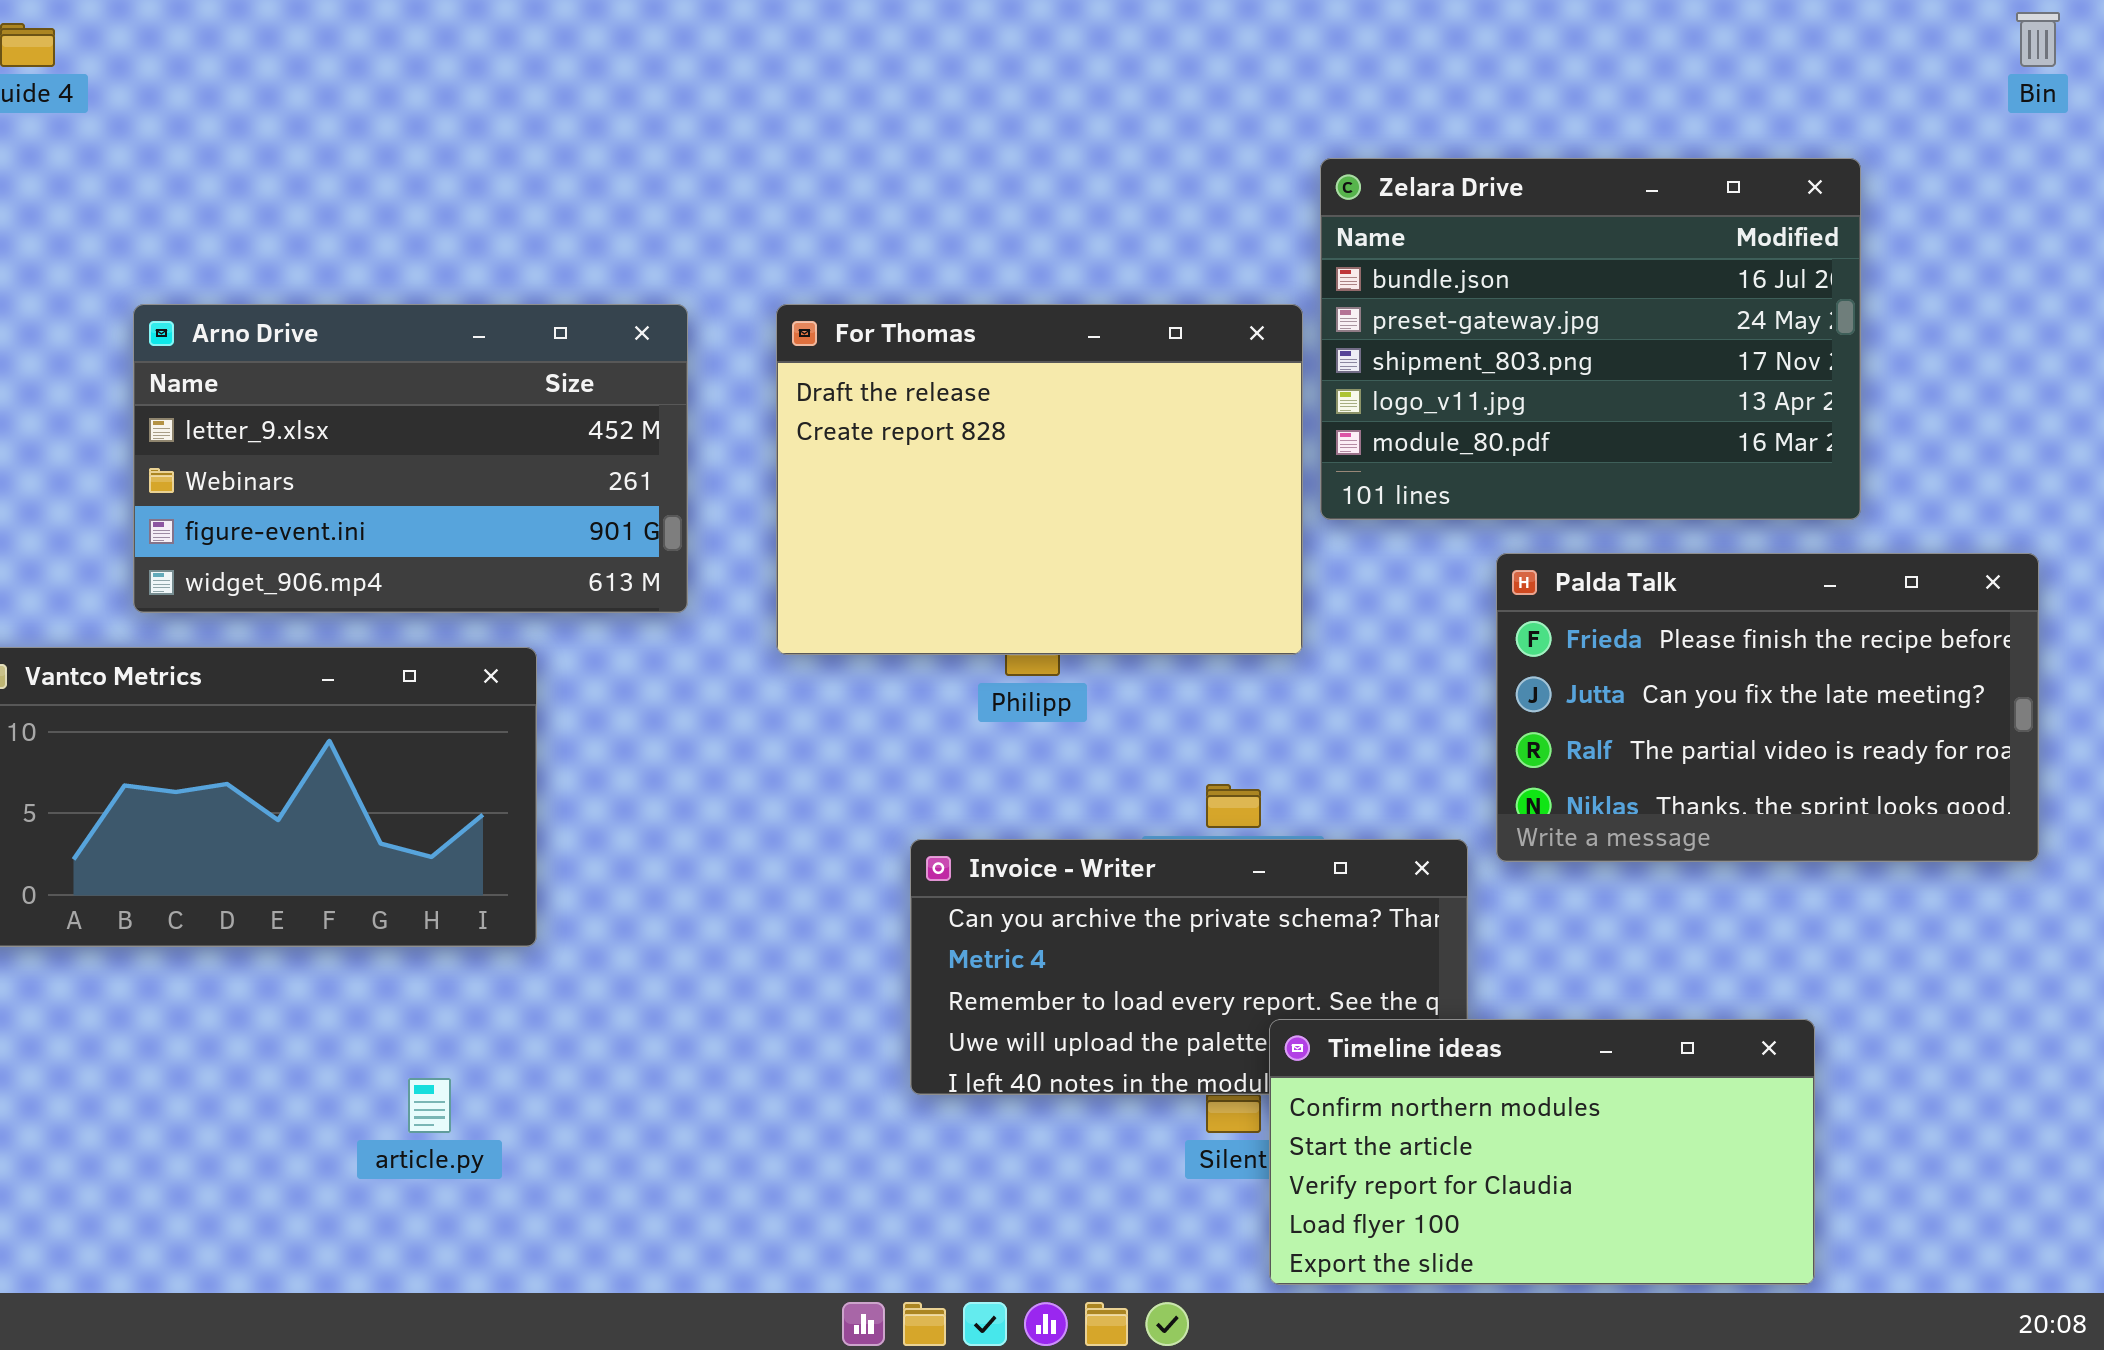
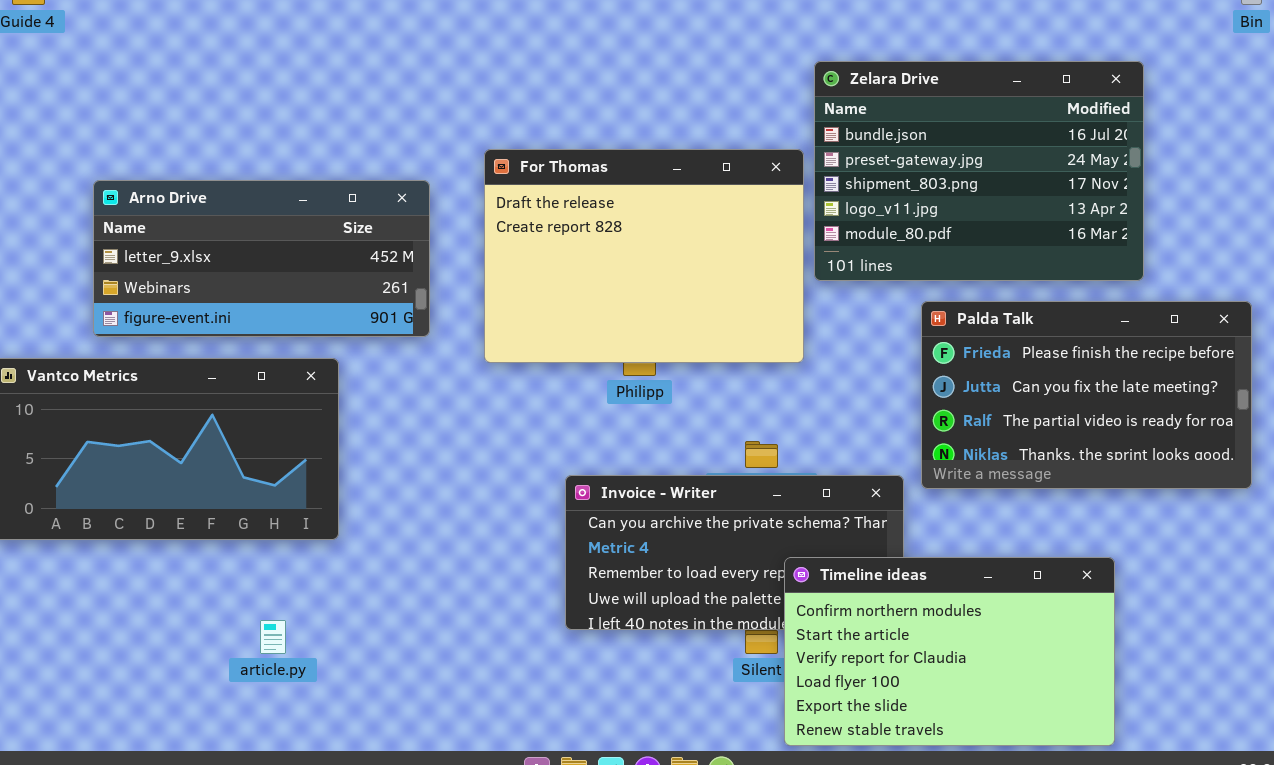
Arno Drive: [133,304,688,613] -> [93,180,430,337], resized
Timeline ideas: [1269,1019,1815,1285] -> [784,557,1115,746], resized

